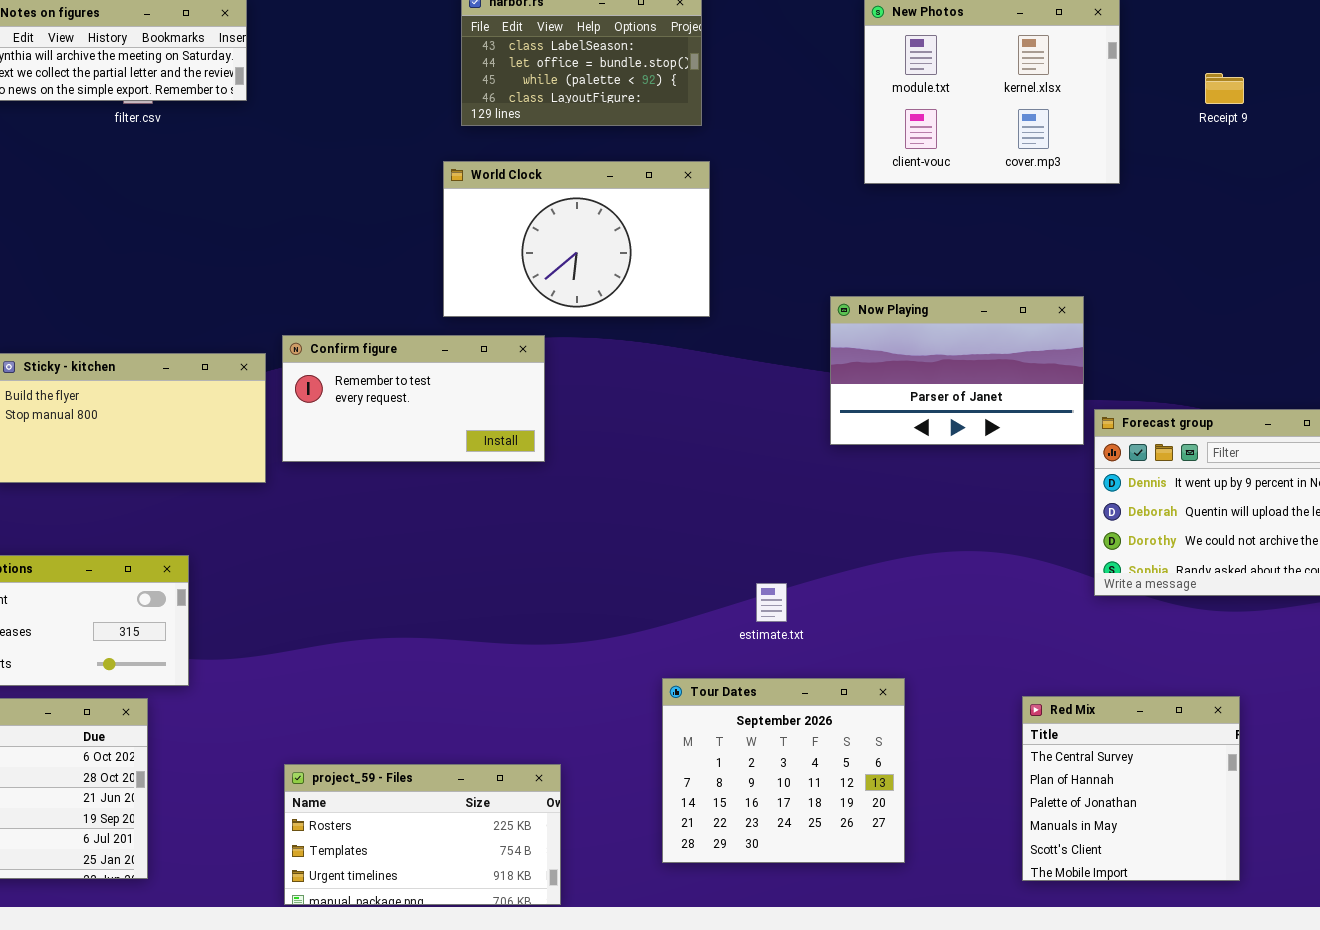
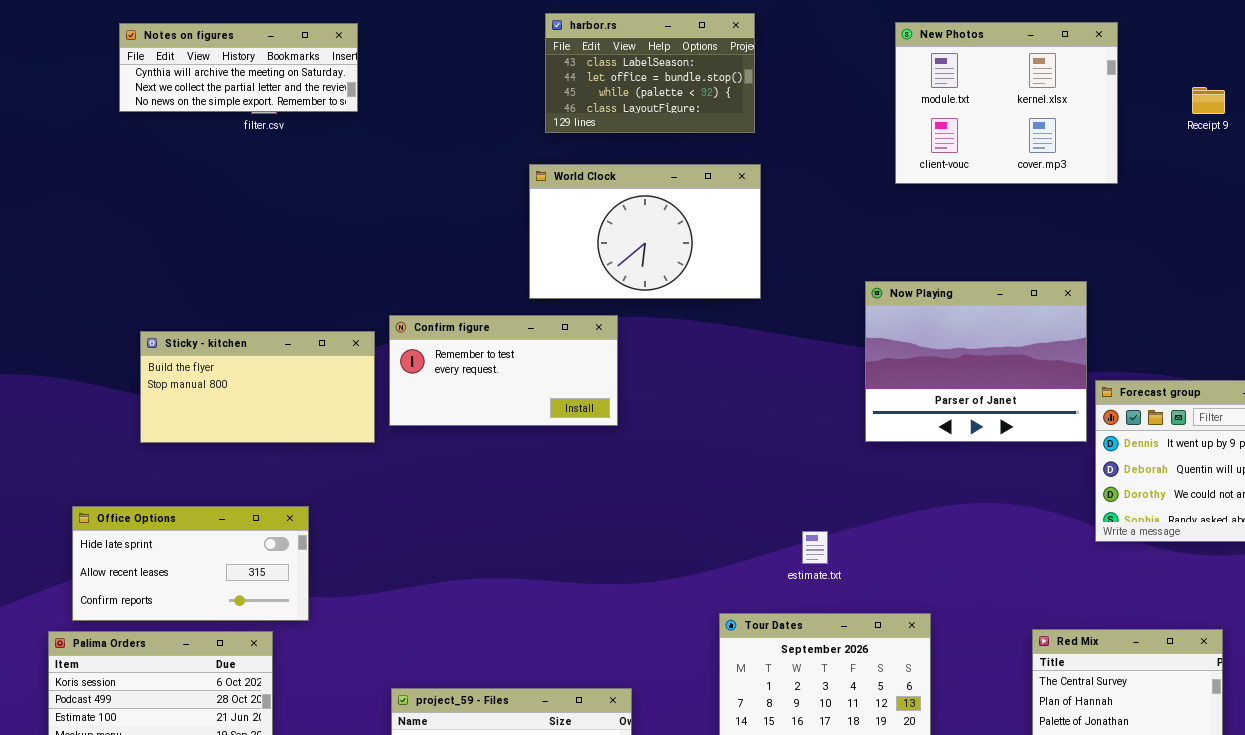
Now Playing: [830,296,1084,445] -> [865,281,1087,442], resized

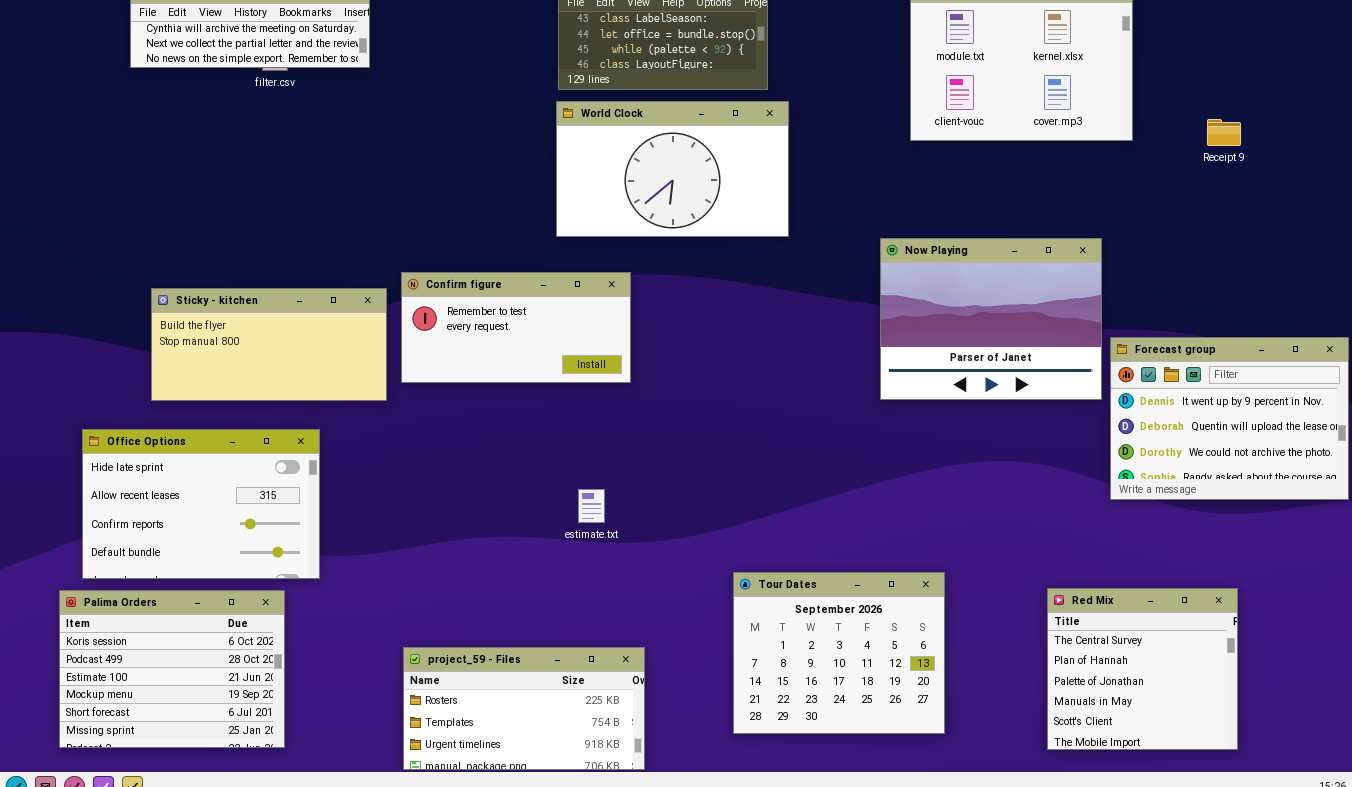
Receipt 9: [1192,87,1225,114] -> [1207,119,1241,146], moved
World Clock: [529,164,761,299] -> [556,101,789,237], moved
Office Options: [72,506,309,621] -> [82,429,320,579], resized
estimate.txt: [802,531,828,564] -> [578,489,605,523], moved

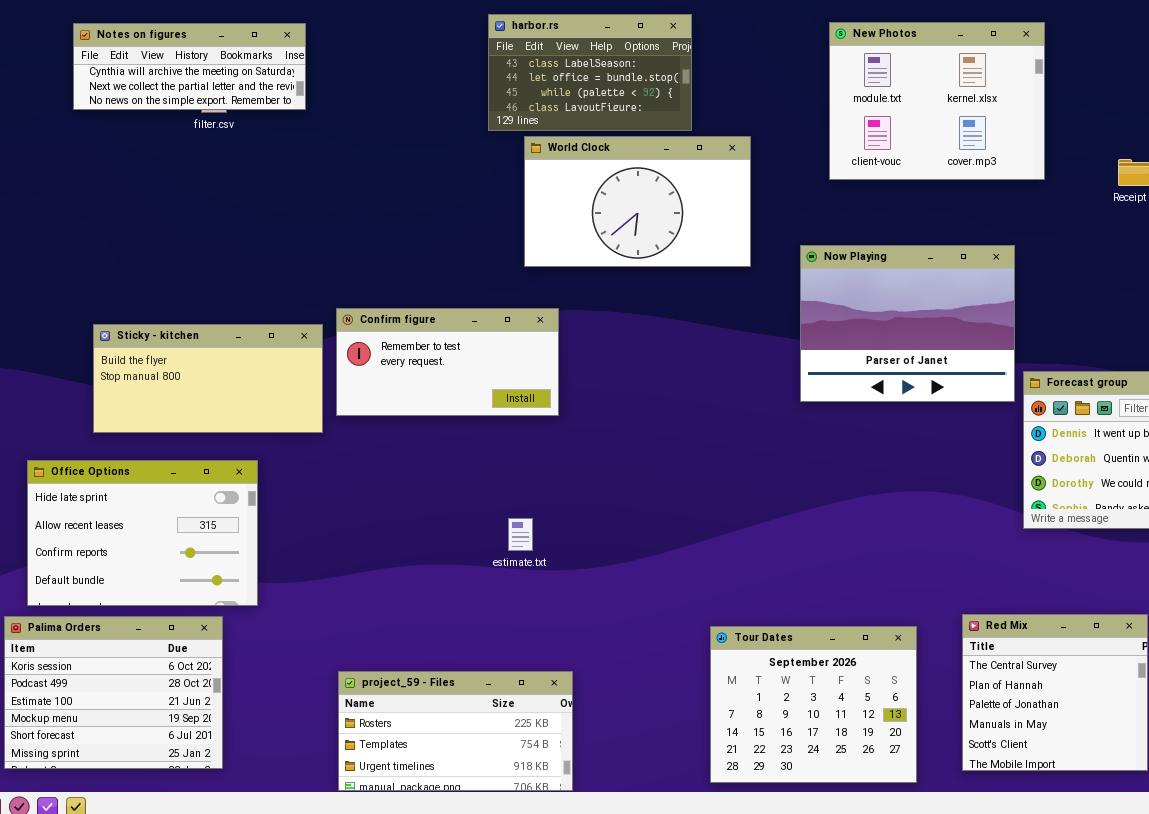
World Clock: [556,101,789,237] -> [524,136,751,267], moved
Now Playing: [880,238,1102,400] -> [800,245,1015,402], moved
Tour Dates: [733,572,945,734] -> [710,626,917,783], moved

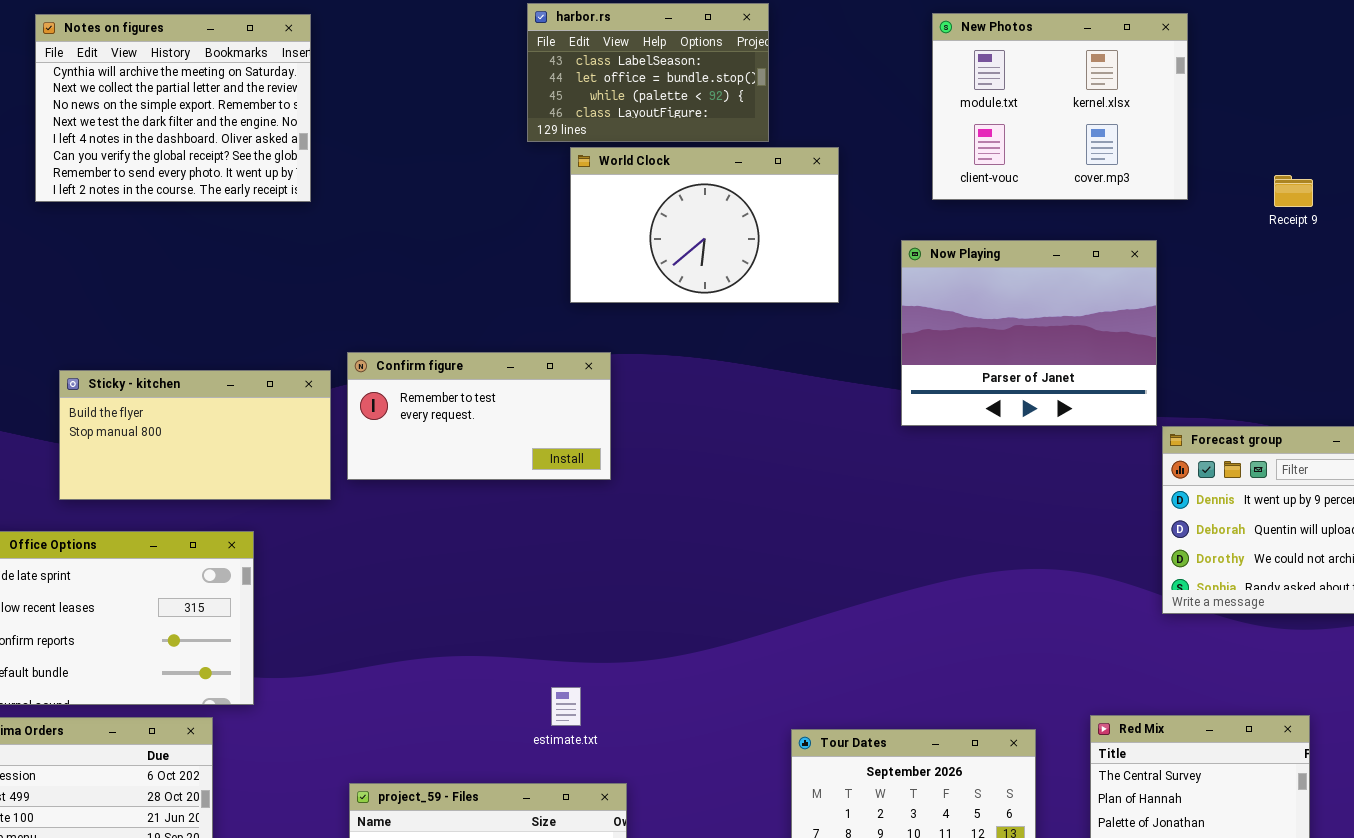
Notes on figures: [73,23,306,110] -> [35,14,311,202], resized
Now Playing: [800,245,1015,402] -> [901,240,1157,426], moved
estimate.txt: [508,518,533,551] -> [551,687,581,726], moved

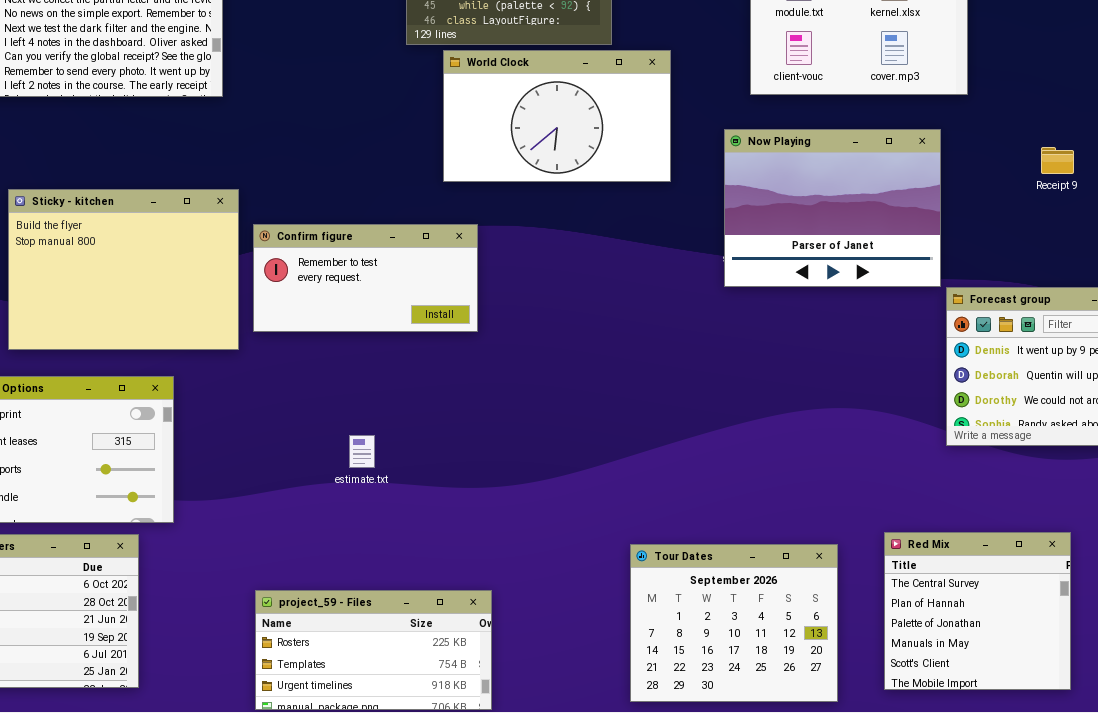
Receipt 9: [1274,175,1313,207] -> [1041,147,1074,174], moved
Sticky - kitchen: [59,370,331,500] -> [8,189,239,350], resized
estimate.txt: [551,687,581,726] -> [349,435,375,468], moved

